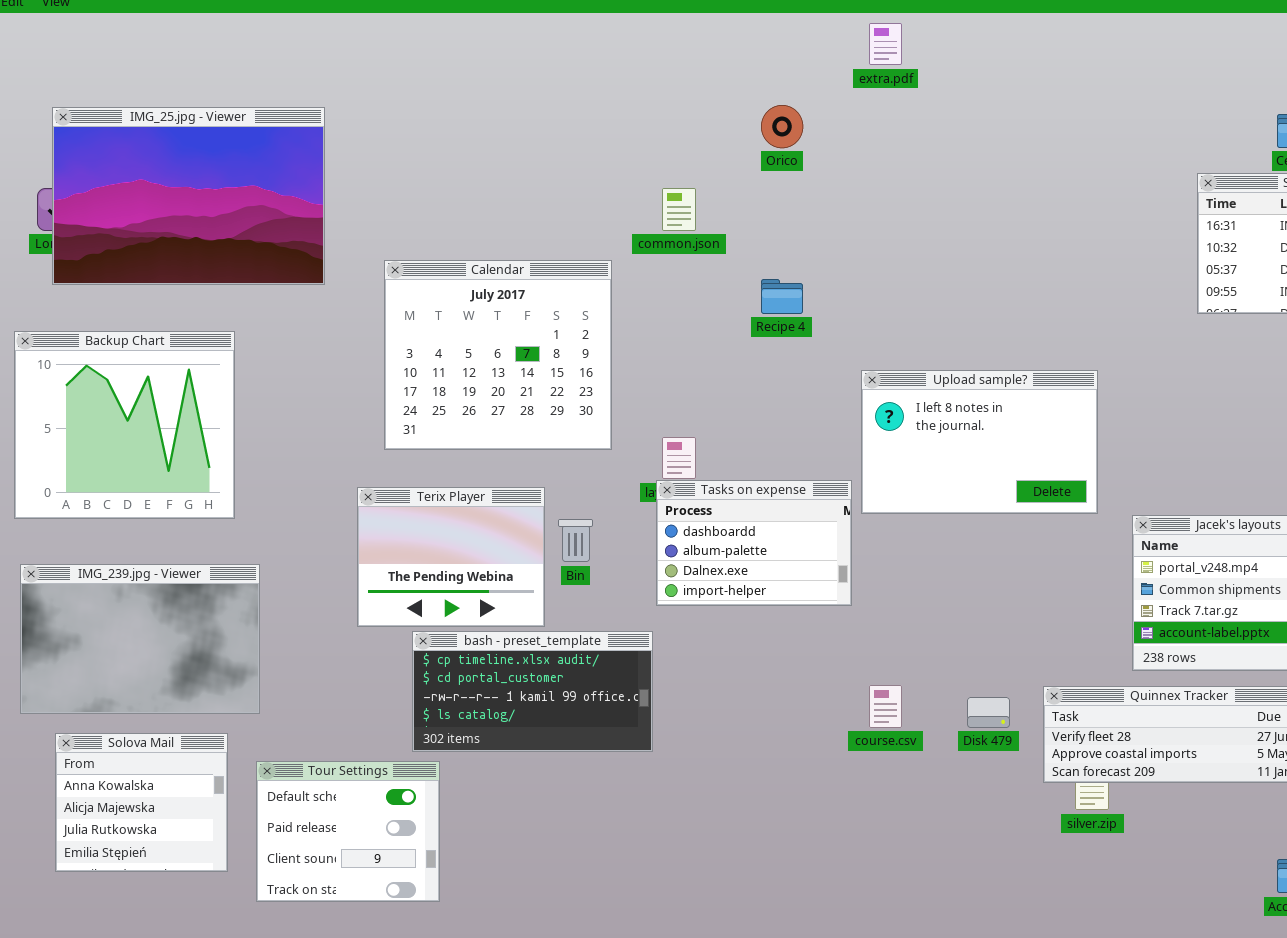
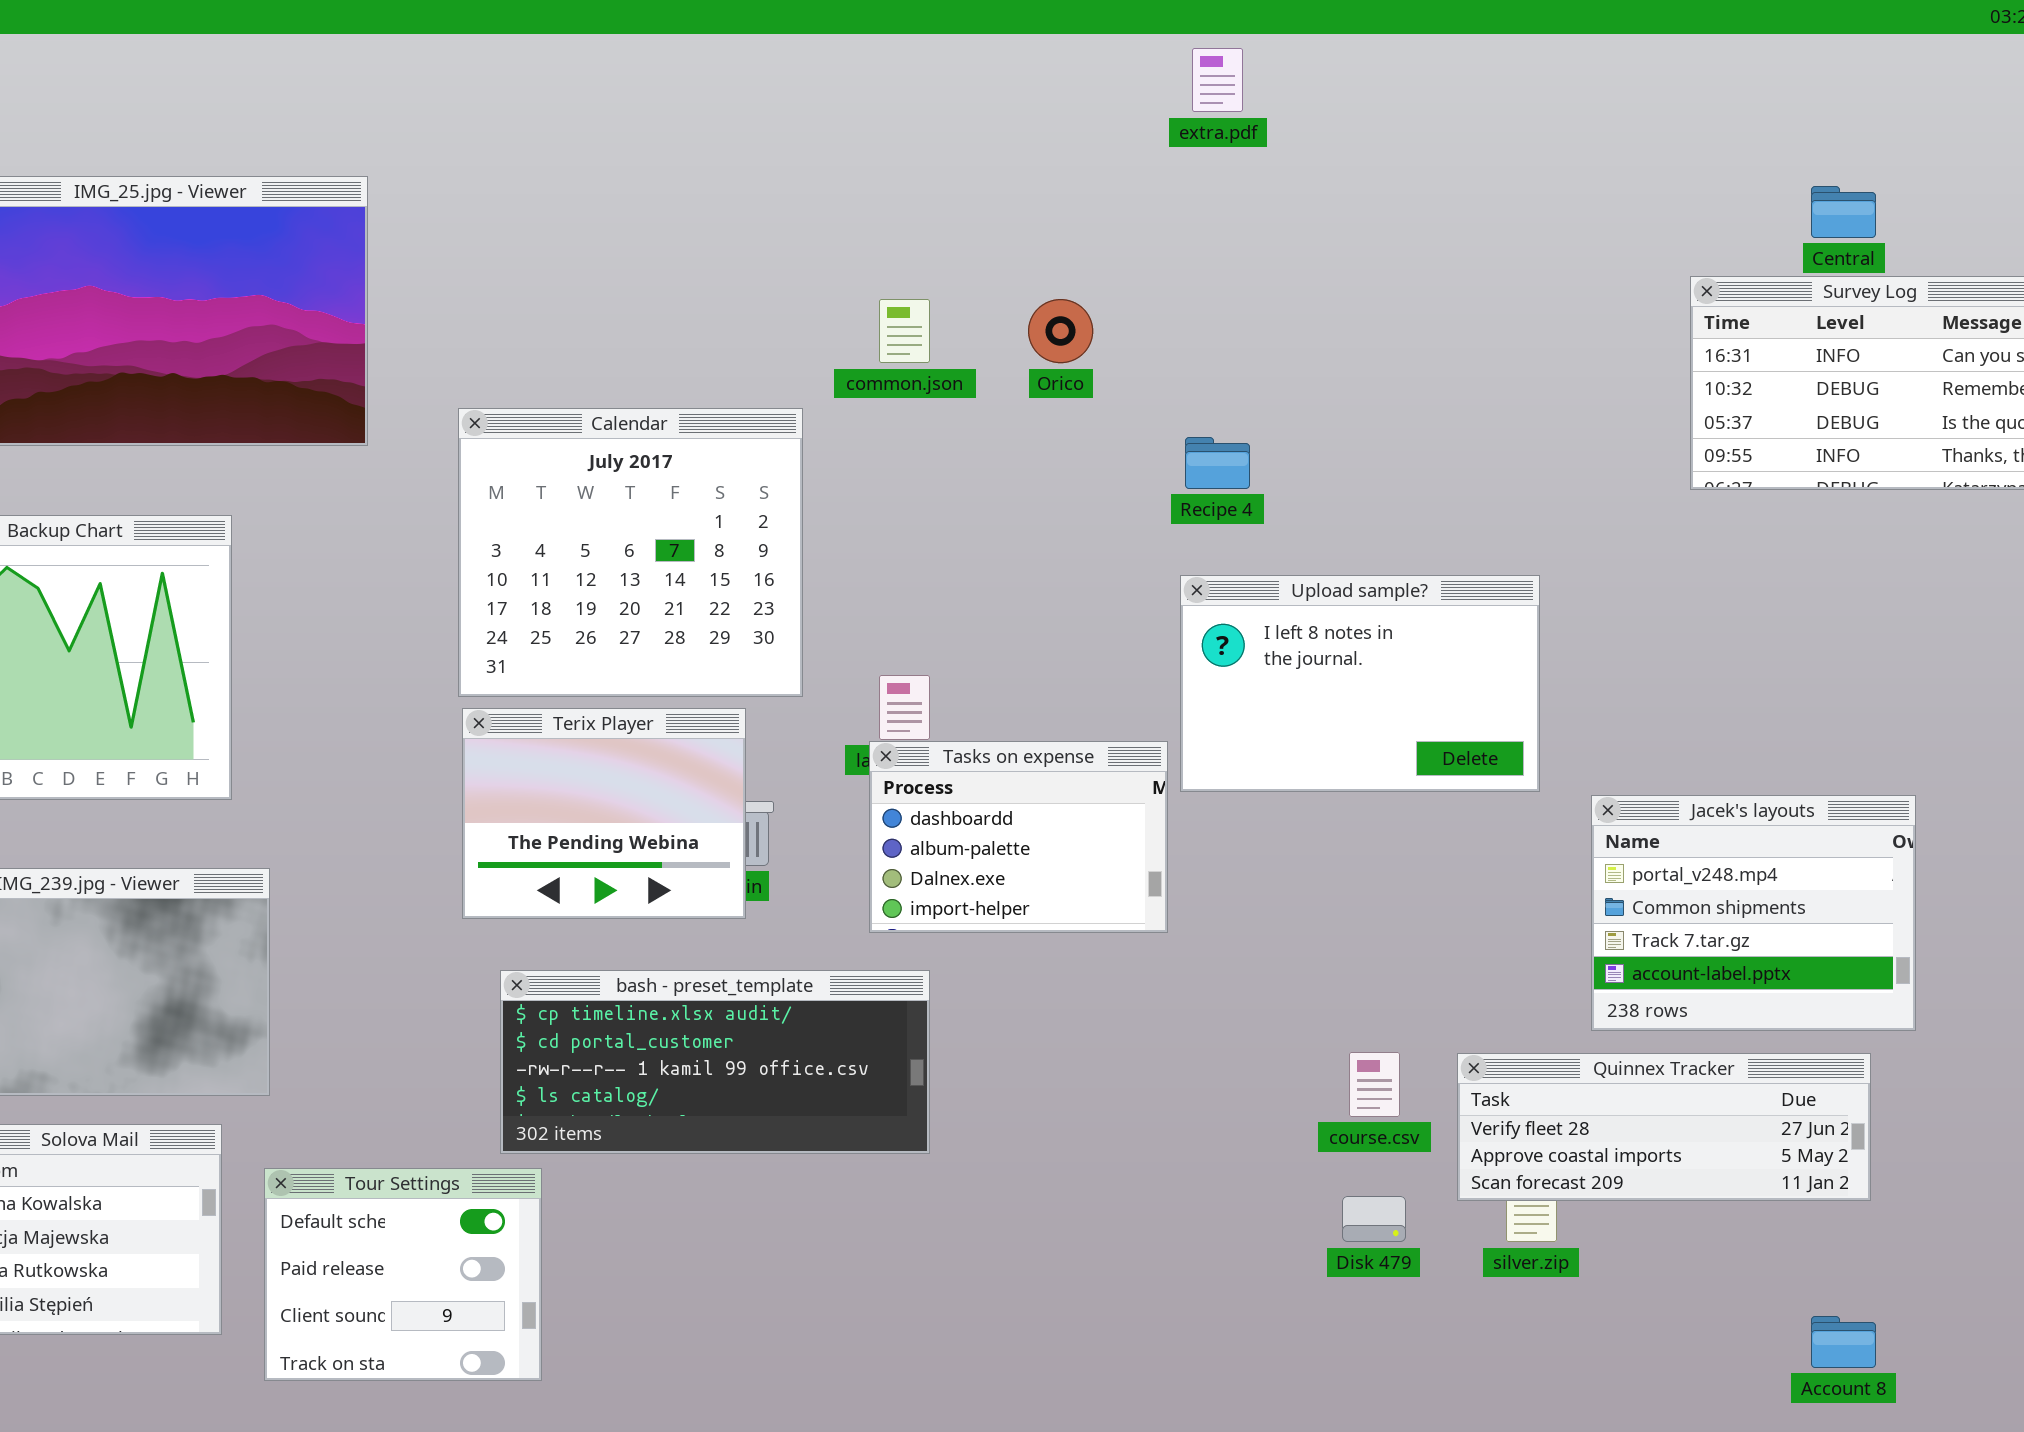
Orico: [761,105,803,148] -> [1028,299,1093,363], moved
Recipe 4: [761,279,803,314] -> [1185,437,1250,489], moved
Terix Player: [357,487,545,627] -> [462,708,746,919], moved
bash - preset_template: [412,631,653,752] -> [500,970,930,1154], resized
course.csv: [869,685,902,728] -> [1349,1052,1400,1117], moved
Disk 479: [967,697,1010,728] -> [1342,1196,1406,1242], moved

